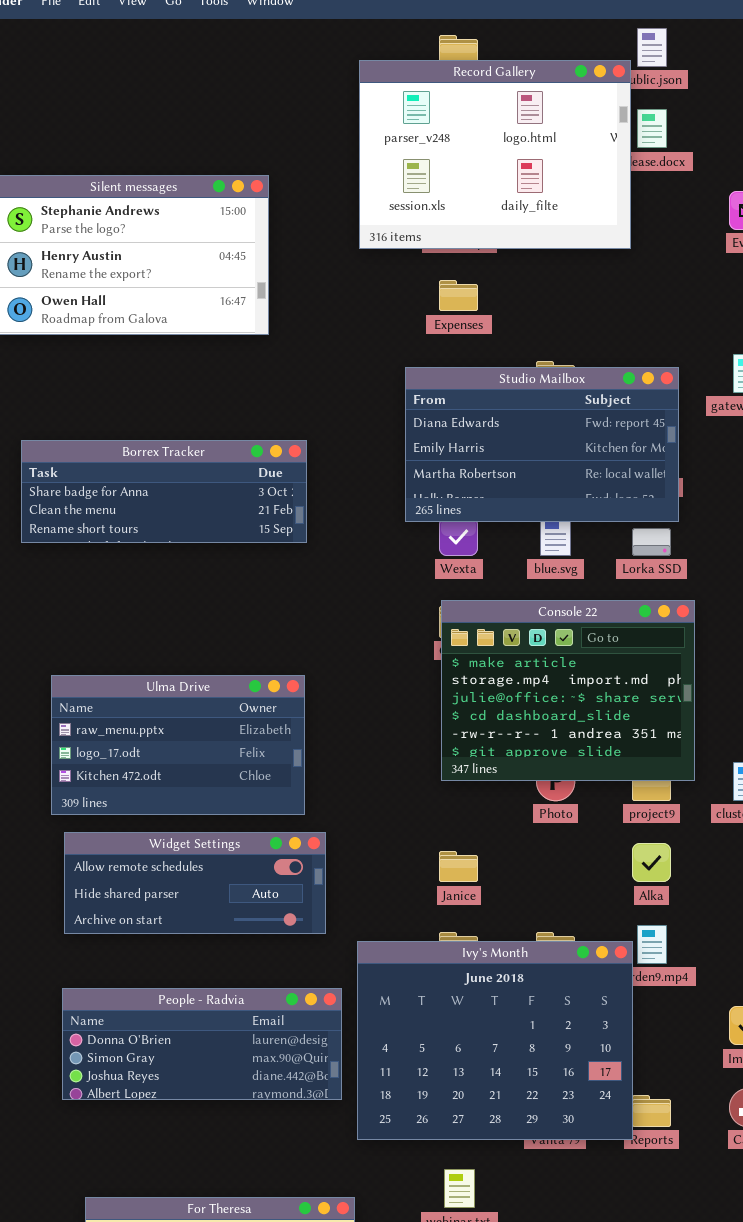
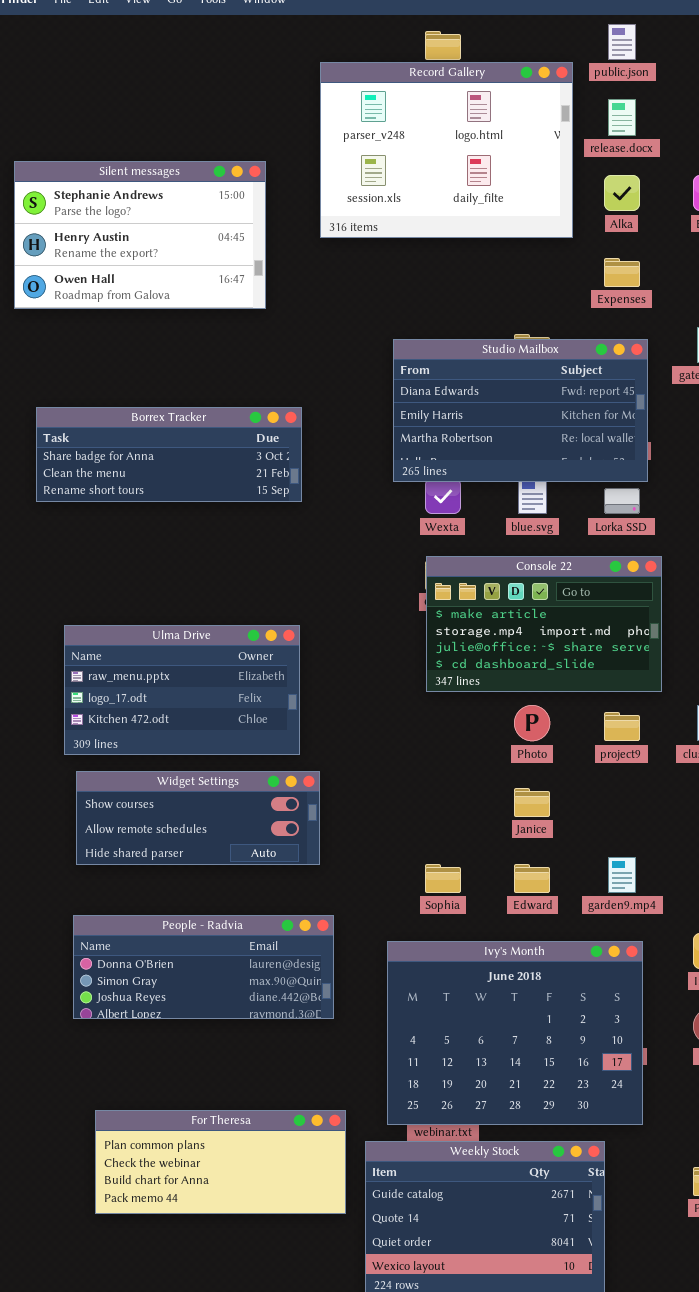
Record Gallery: [359,60,631,249] -> [320,62,573,238], moved
Expenses: [439,280,478,311] -> [604,258,640,287], moved
Console 22: [441,600,695,781] -> [426,556,662,692], resized
Widget Settings: [64,832,326,934] -> [76,771,320,865], scrolled up 1 row
Alka: [632,843,671,882] -> [604,175,640,211], moved
Janice: [439,851,478,882] -> [514,788,550,817], moved
Ivy's Month: [357,941,633,1140] -> [387,941,643,1125], moved

